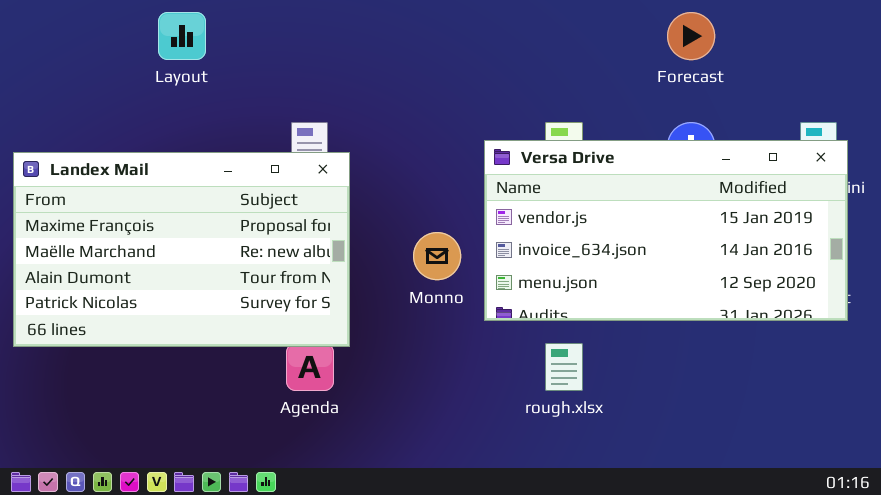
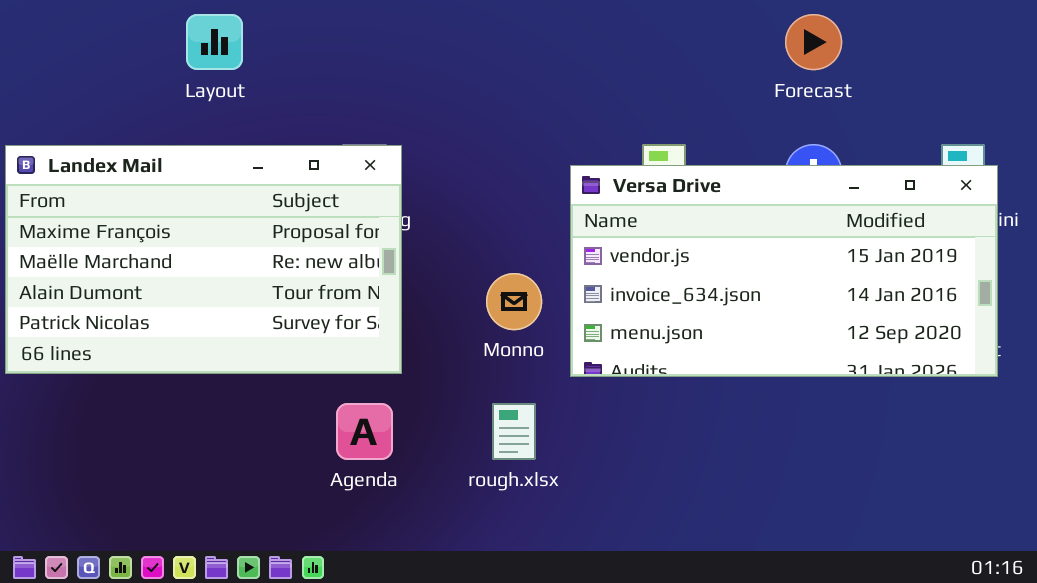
Landex Mail: [13,152,350,347] -> [5,145,402,374], moved
rough.xlsx: [545,343,583,391] -> [492,403,536,460], moved

